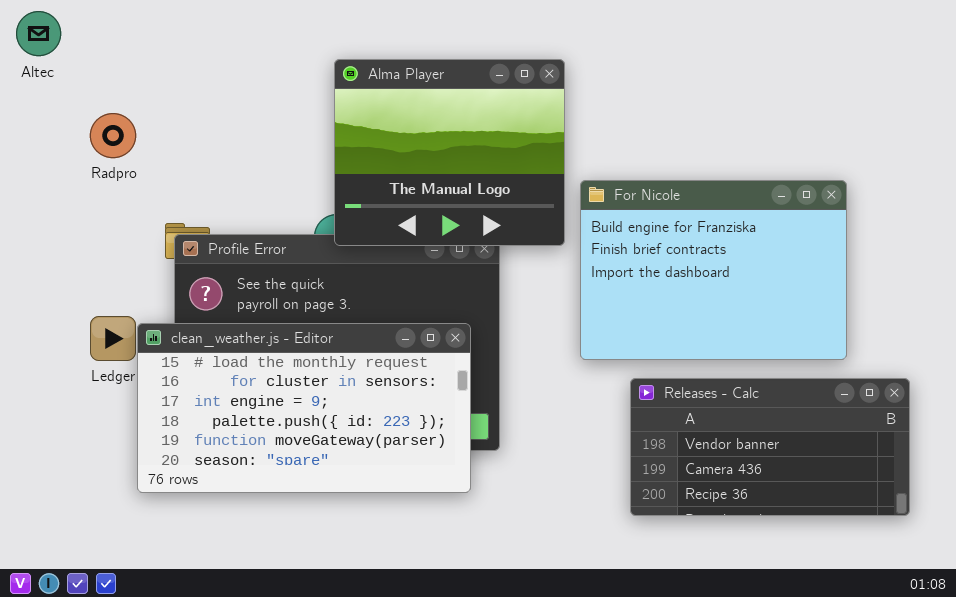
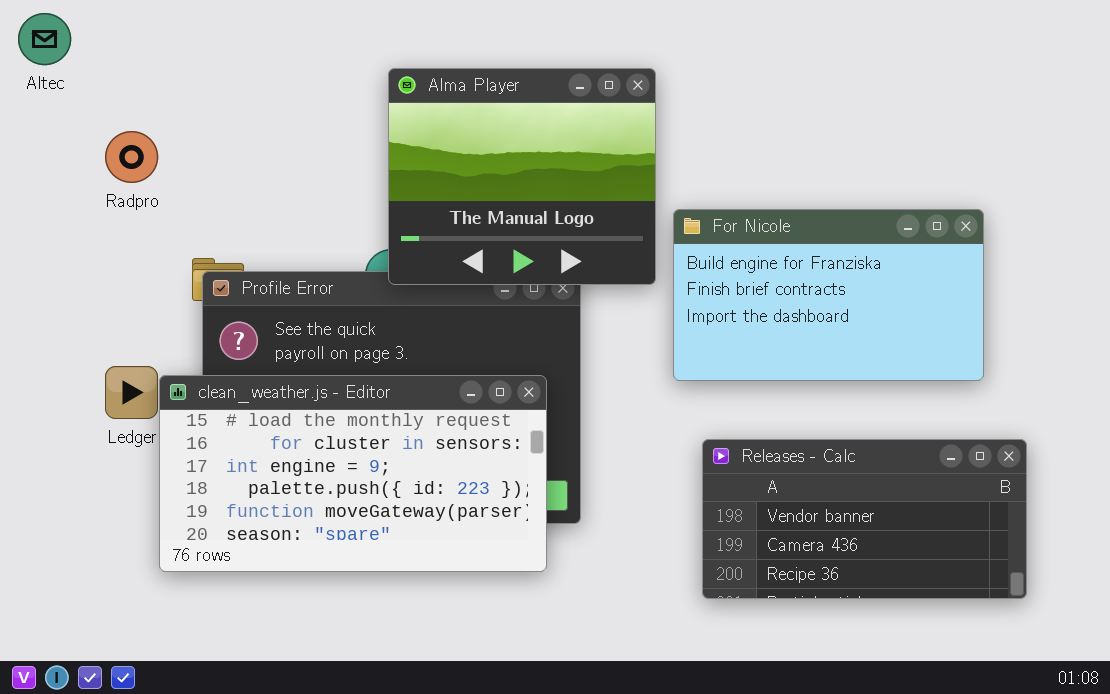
For Nicole: [580,180,847,360] -> [673,209,984,381], resized
Releases - Calc: [630,378,910,516] -> [702,439,1027,599], moved

